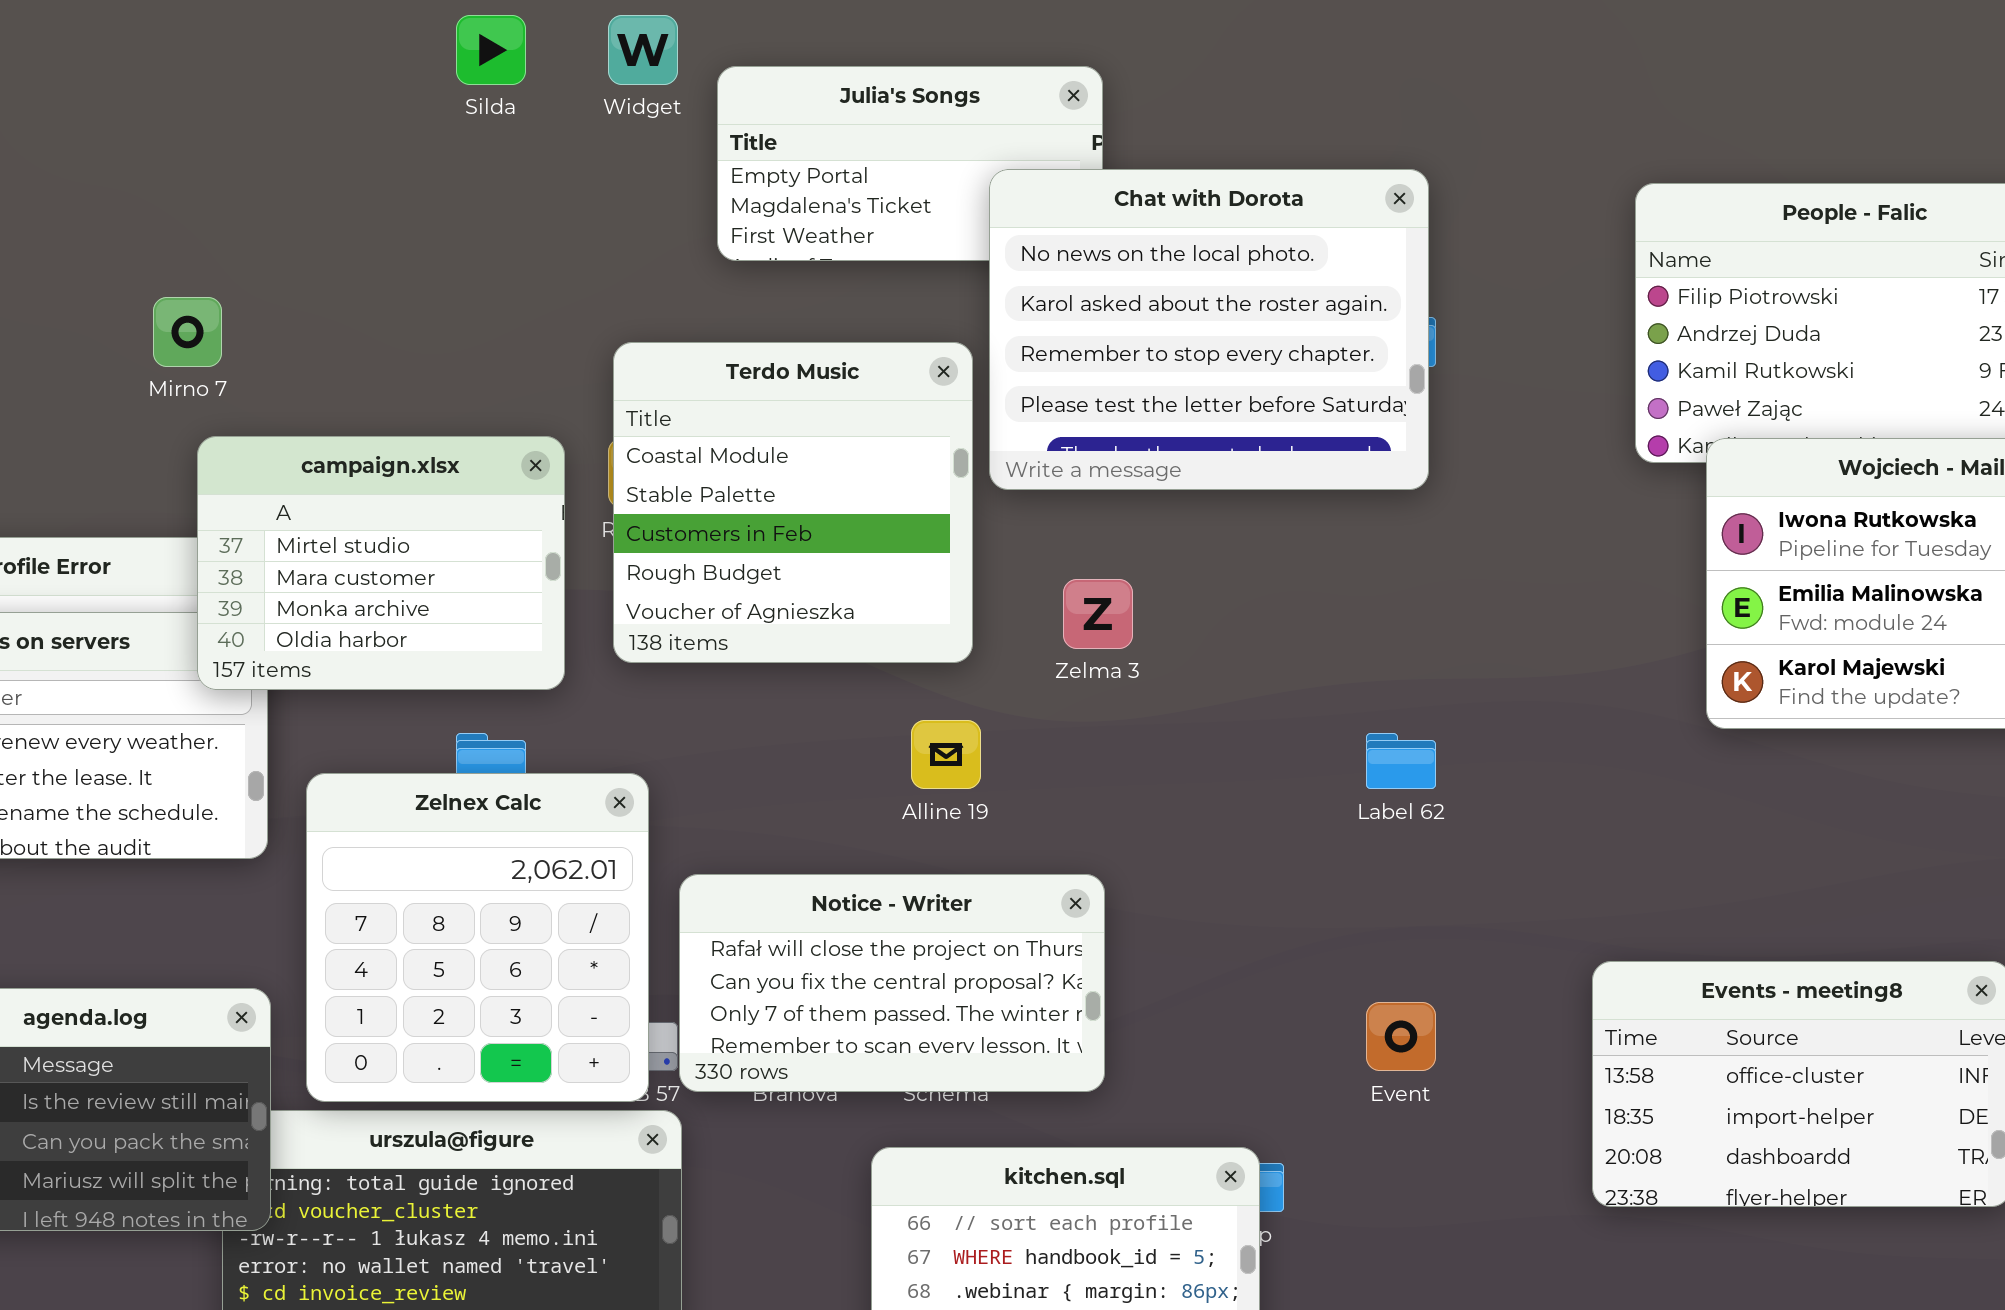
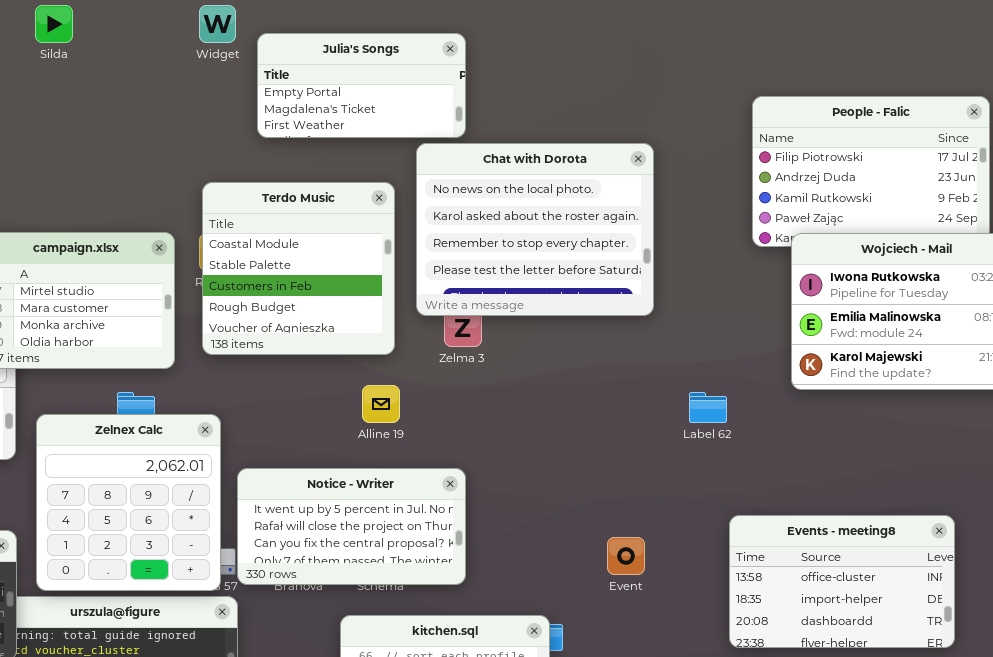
Silda: [456,15,526,85] -> [35,5,73,43], moved
Chat with Dorota: [989,169,1429,490] -> [416,143,654,316], moved
Label 62: [1366,733,1436,789] -> [689,392,727,423], moved
Notice - Writer: [679,874,1105,1092] -> [237,468,466,585], scrolled up 1 row

